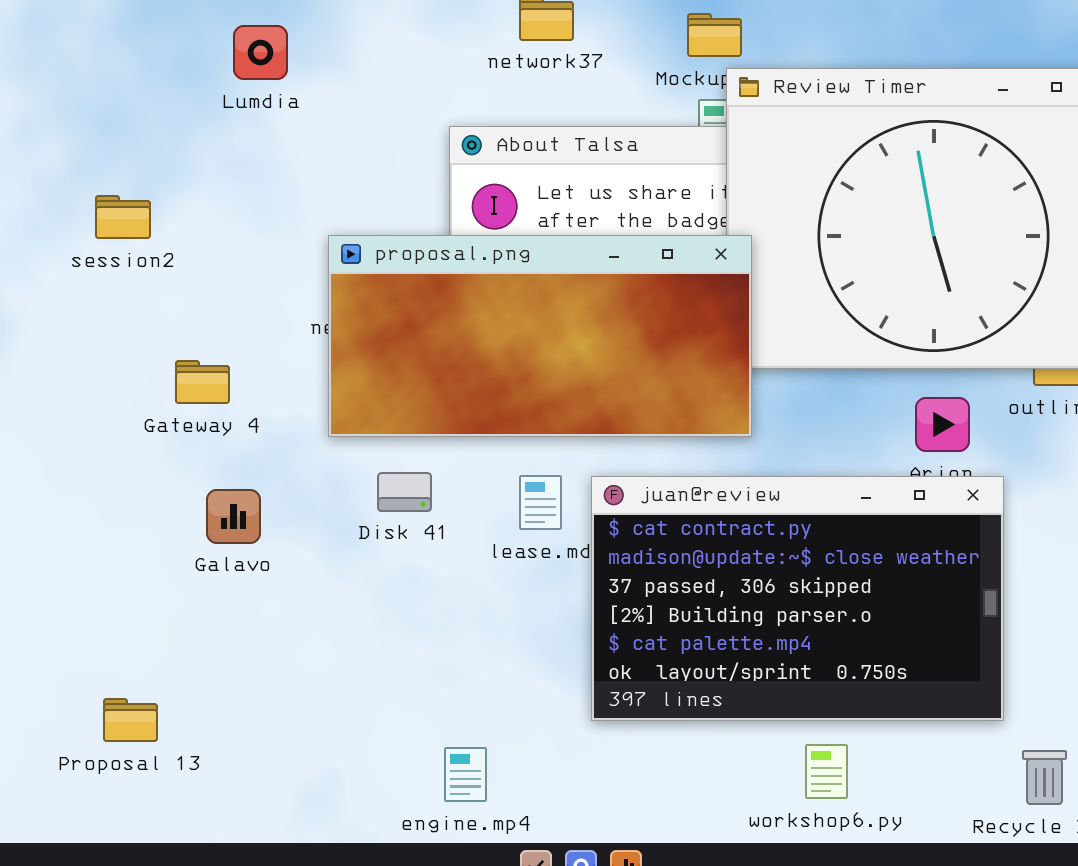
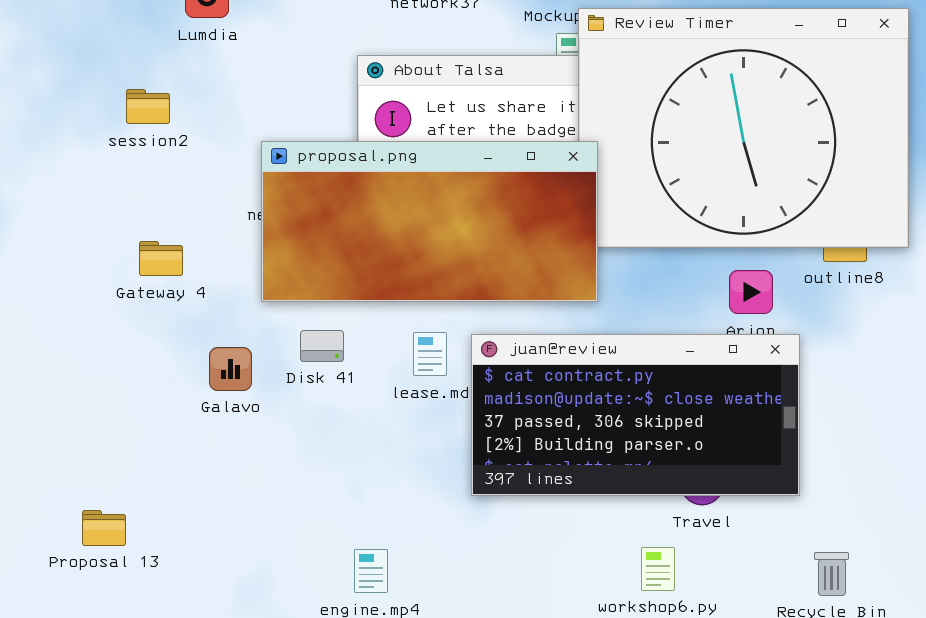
session2: [95,195,151,239] -> [126,89,170,124], moved
juan@review: [591,476,1004,721] -> [471,334,800,496], resized
Galavo: [206,489,261,544] -> [209,347,252,391], moved

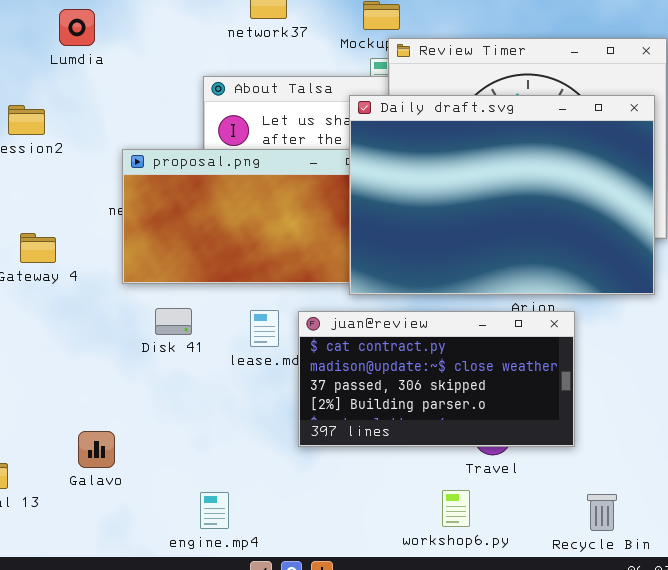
Daily draft.svg: none -> [349,95,655,295], opened
Galavo: [209,347,252,391] -> [78,431,115,468], moved

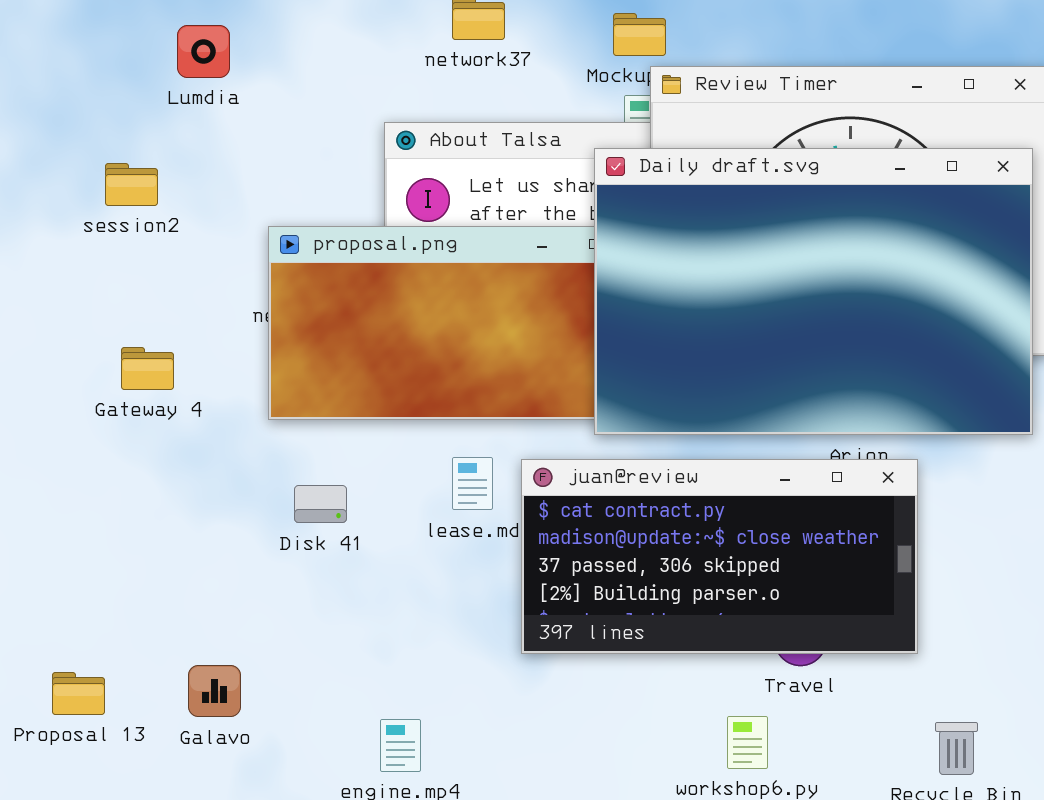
Disk 41: [155,308,192,335] -> [294,485,347,523], moved
Galavo: [78,431,115,468] -> [188,665,241,717], moved

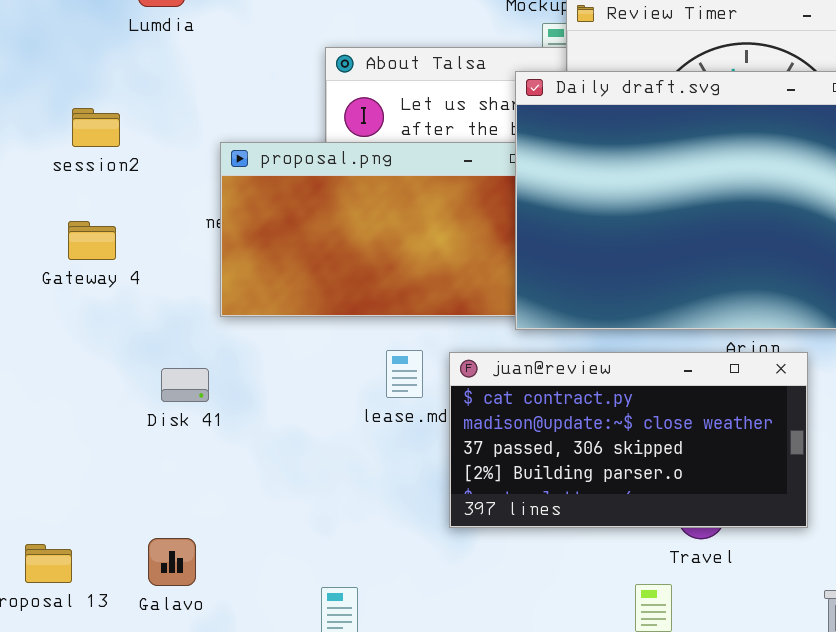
session2: [105,163,158,206] -> [72,108,120,147], moved
Gateway 4: [121,347,174,390] -> [68,221,116,260], moved
Disk 41: [294,485,347,523] -> [161,368,209,402], moved

